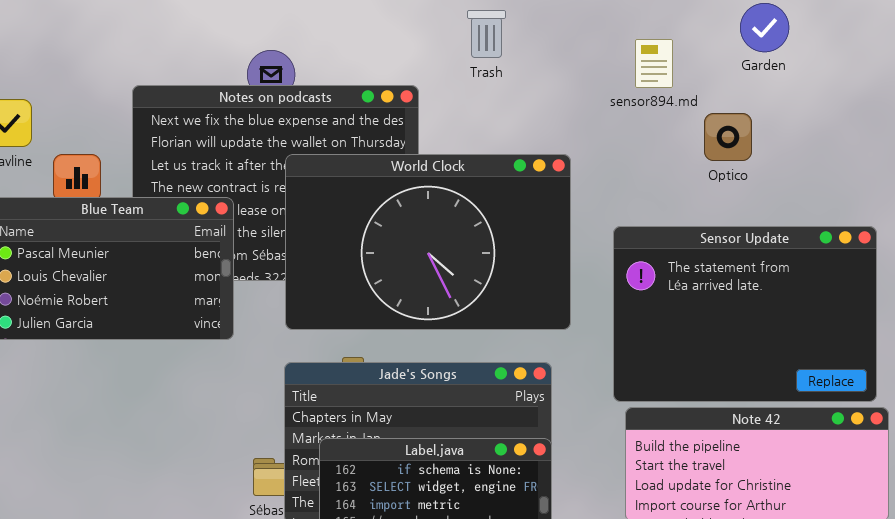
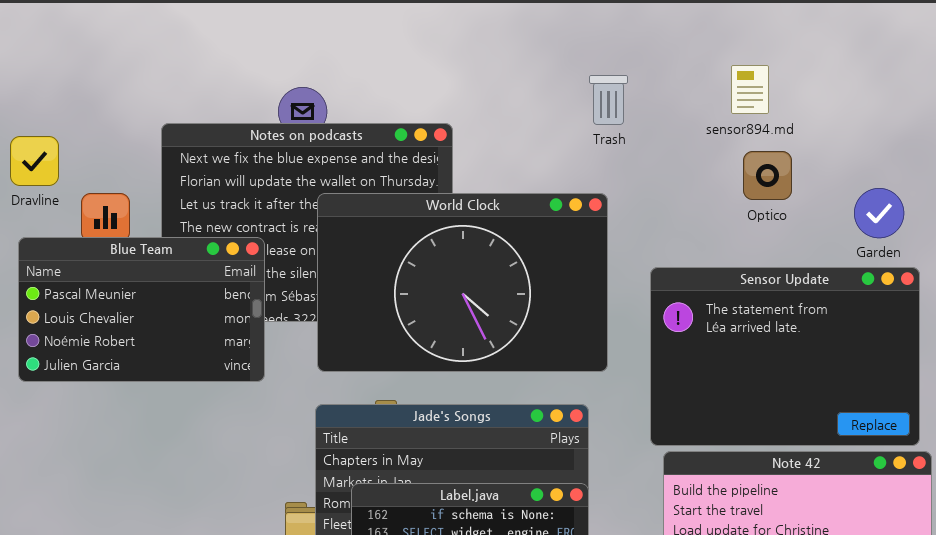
Garden: [740,3,789,52] -> [854,188,904,238], moved
Trash: [467,10,506,58] -> [589,75,628,125], moved
sensor894.md: [635,39,673,88] -> [731,65,769,114], moved

